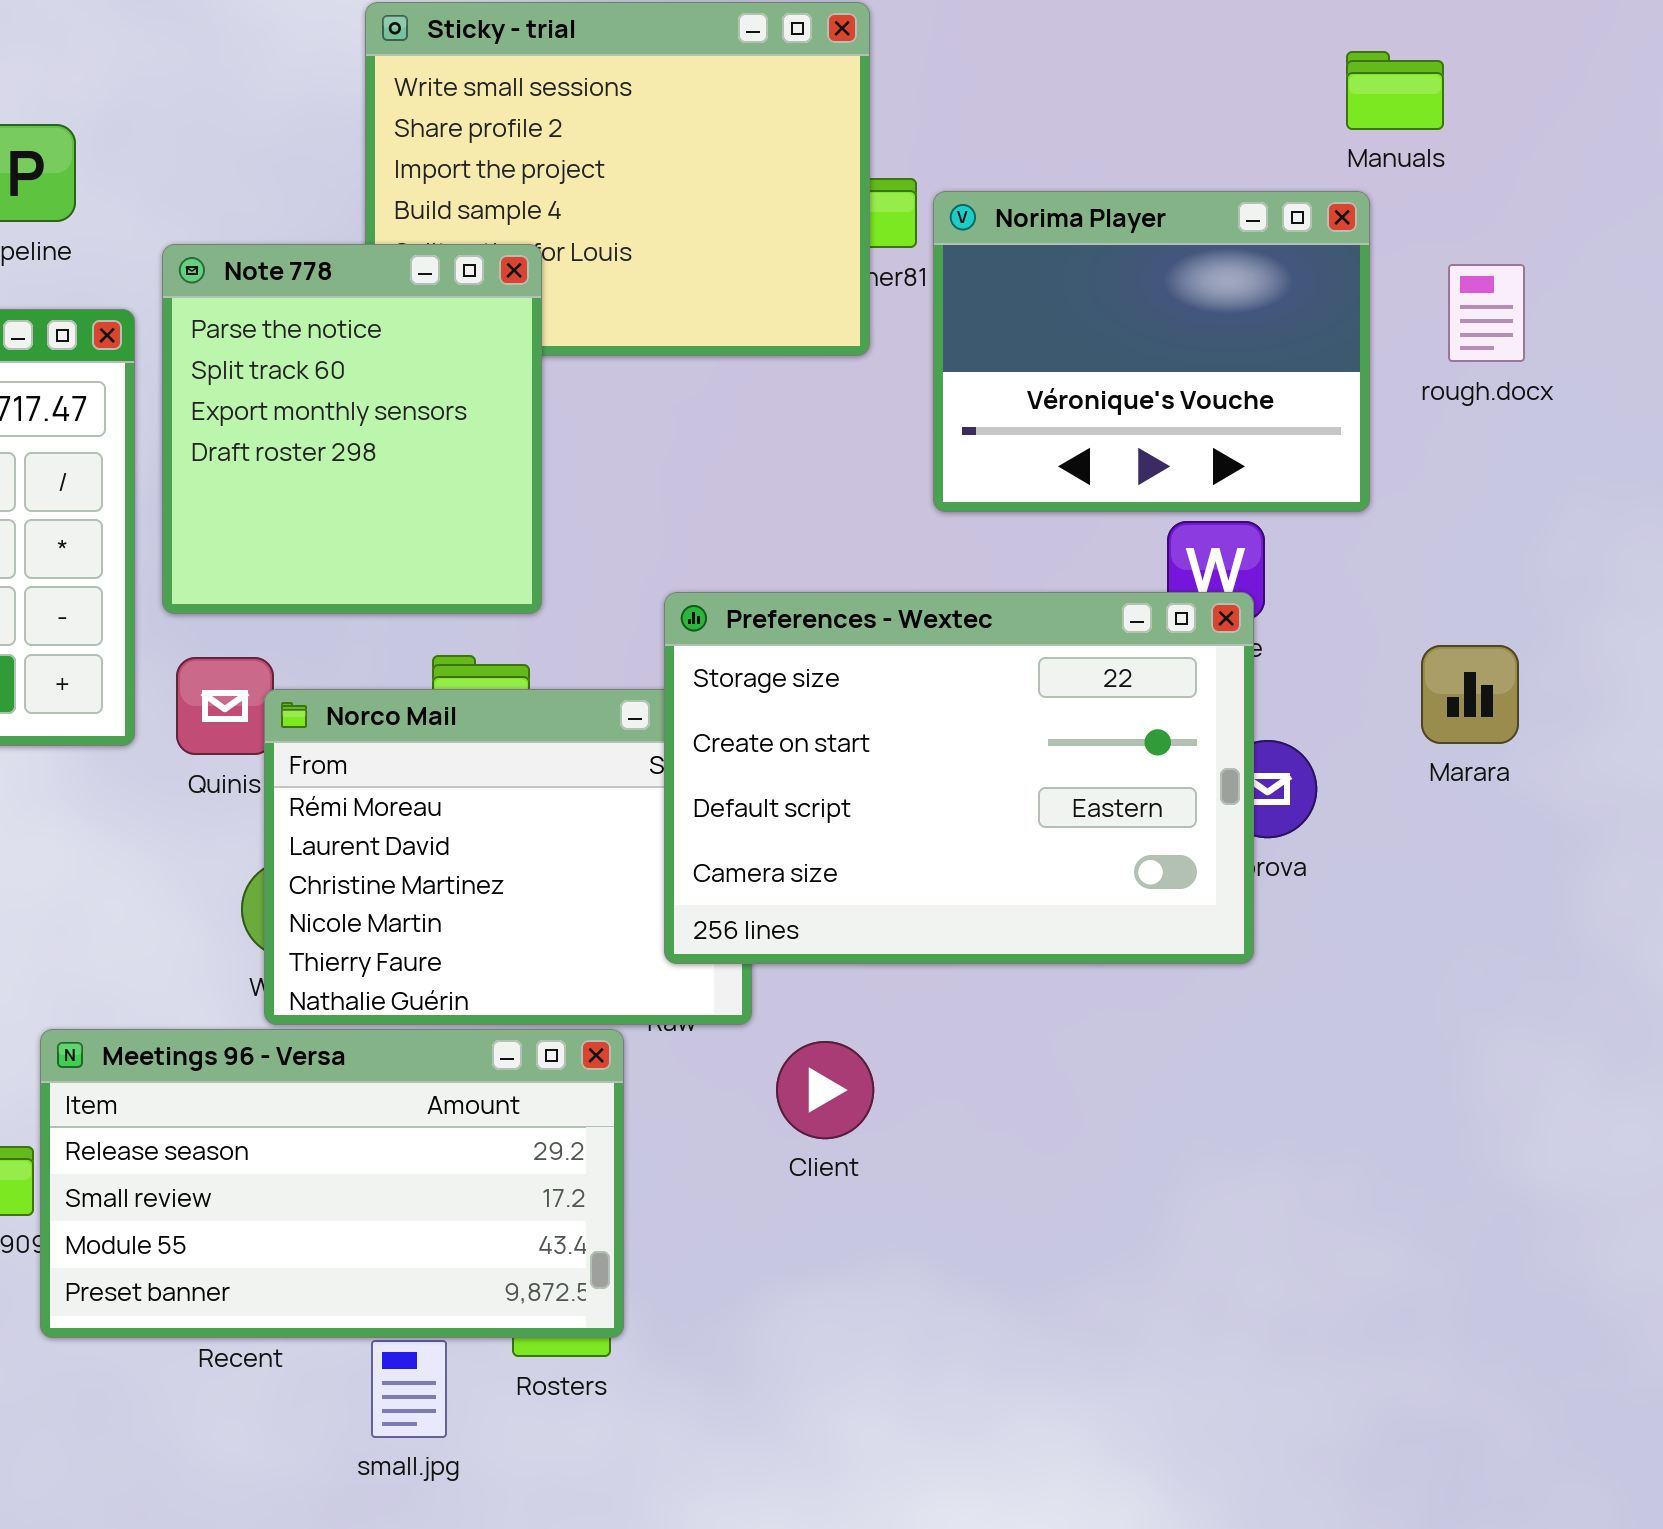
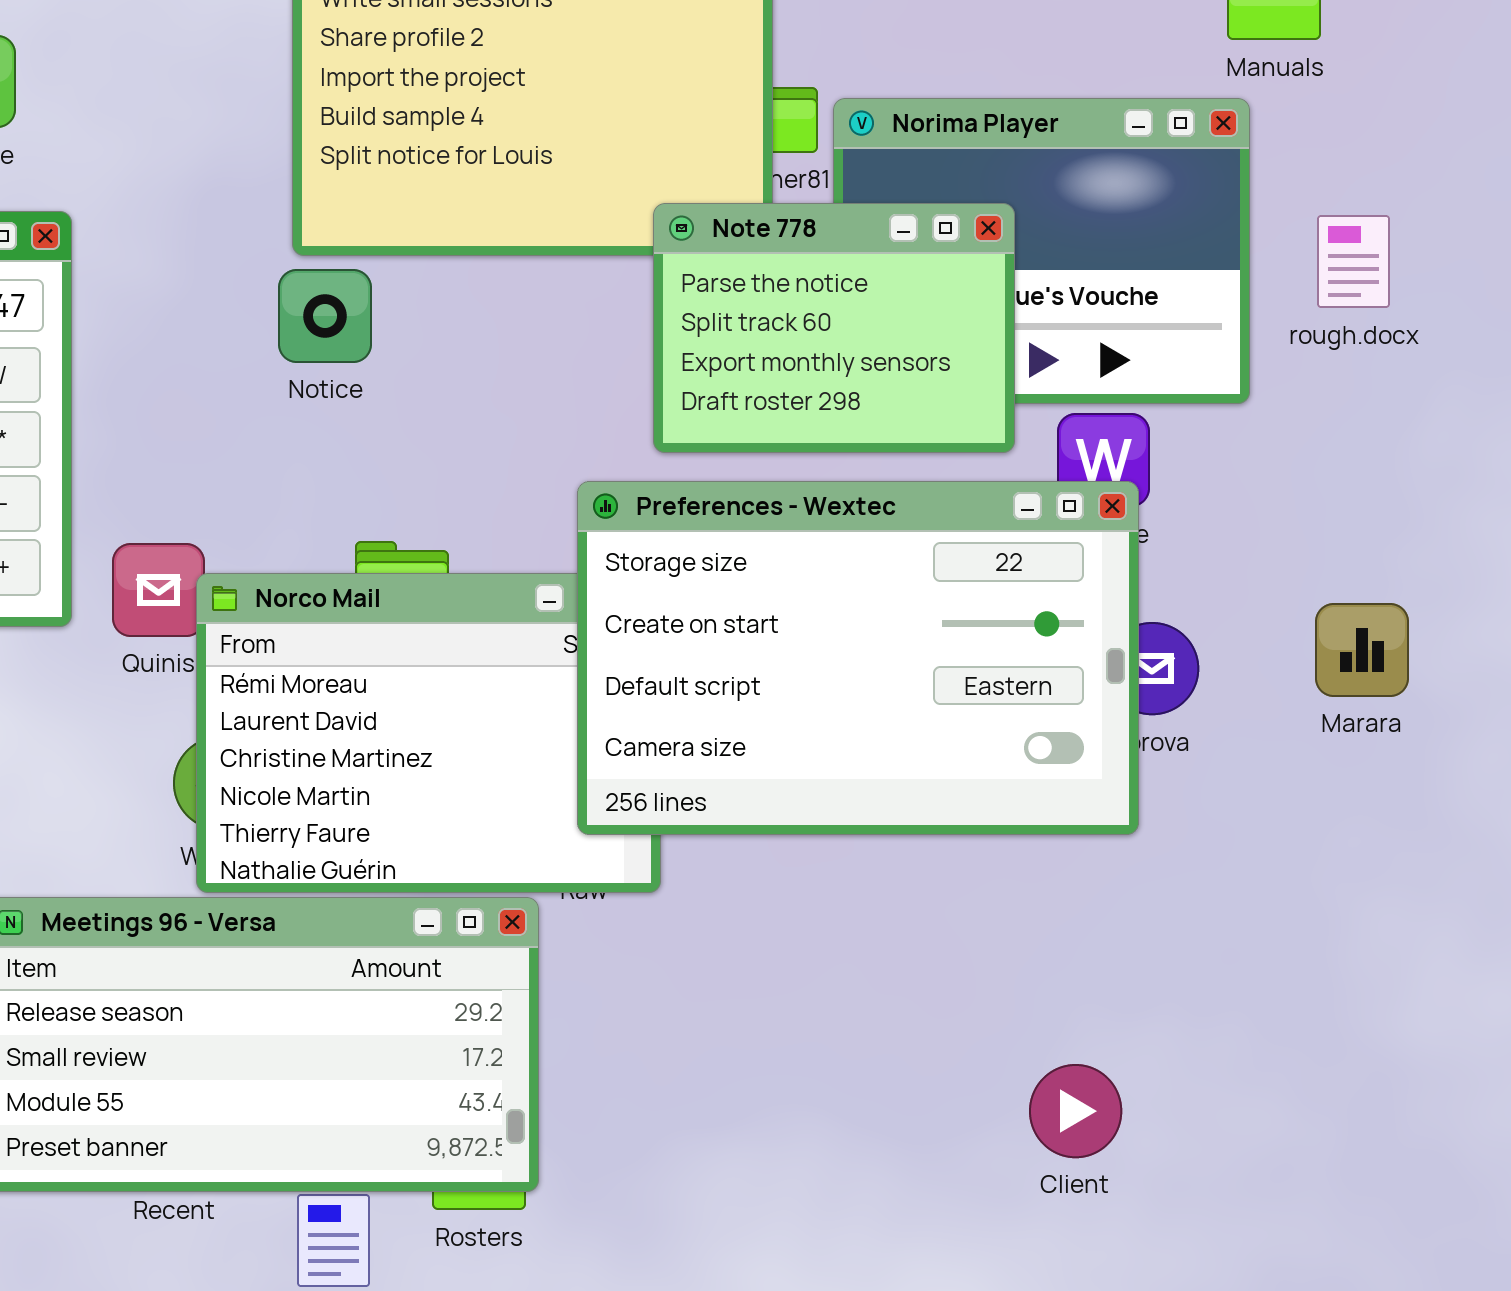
Note 778: [162,244,542,614] -> [653,203,1015,453], moved, resized
rough.docx: [1448,264,1525,362] -> [1317,215,1390,308], moved
Marara: [1421,645,1519,744] -> [1315,603,1409,697], moved
Client: [776,1041,874,1139] -> [1029,1064,1122,1158], moved

